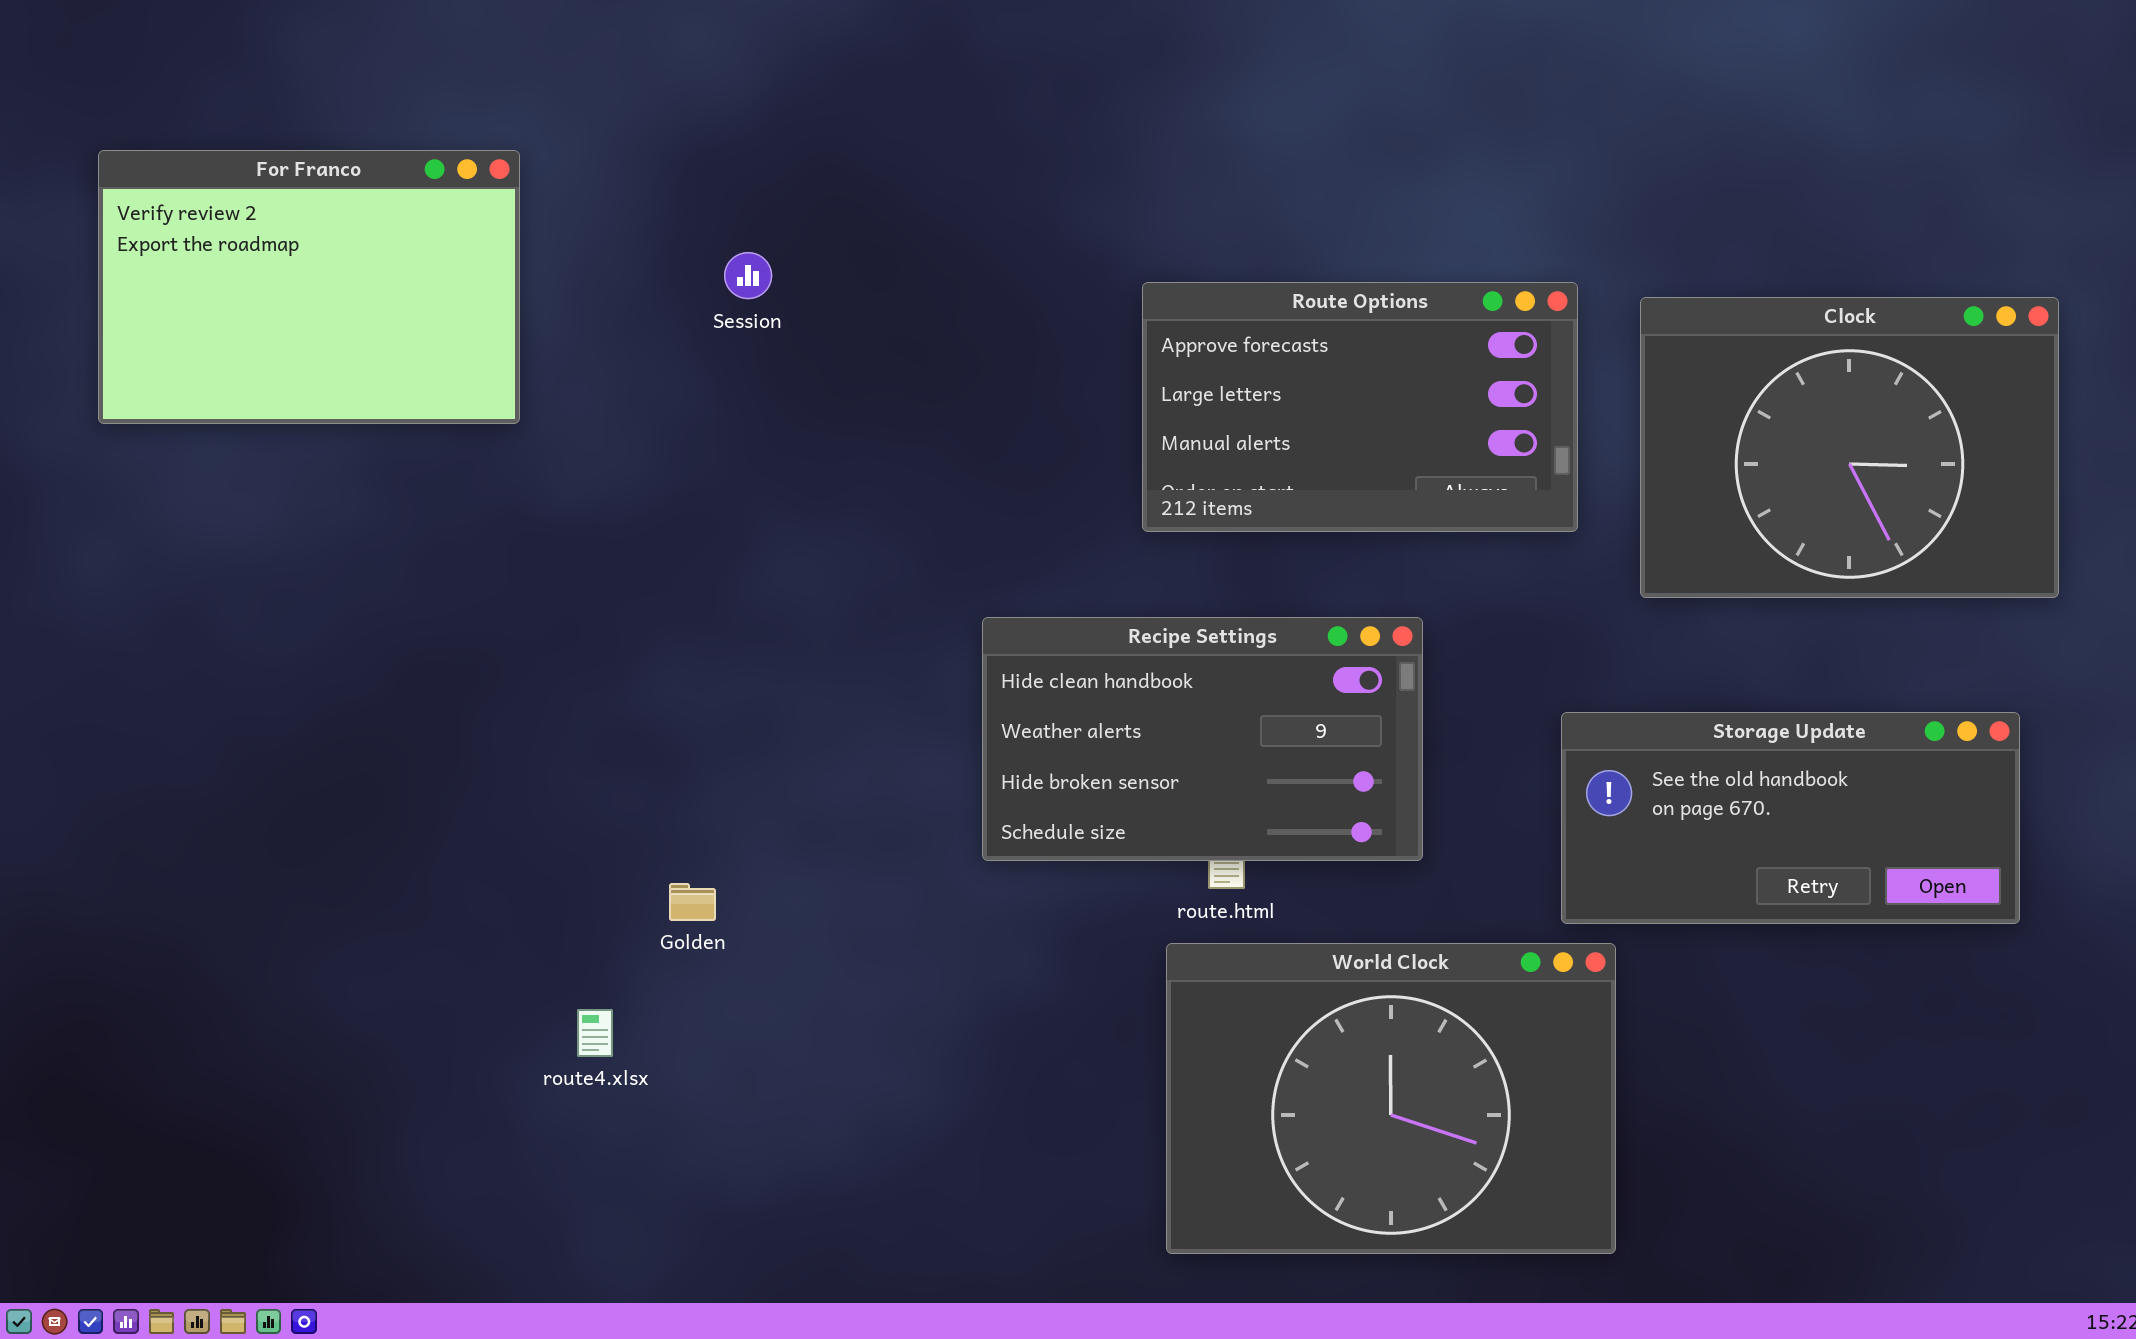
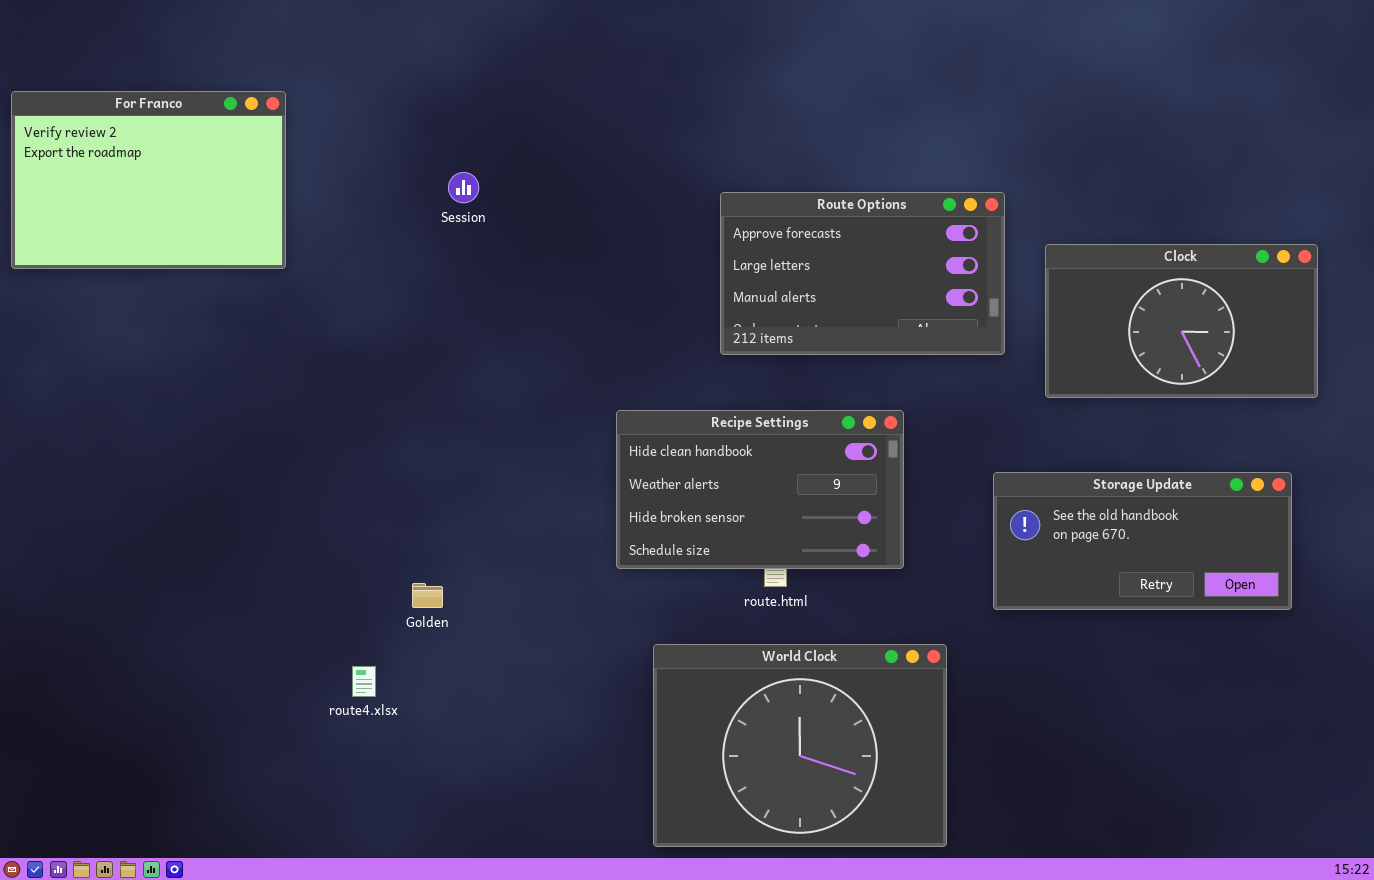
For Franco: [98,150,520,424] -> [11,91,286,269], moved
Clock: [1640,297,2059,598] -> [1045,244,1318,398], resized
World Clock: [1166,943,1616,1254] -> [653,644,947,847], moved

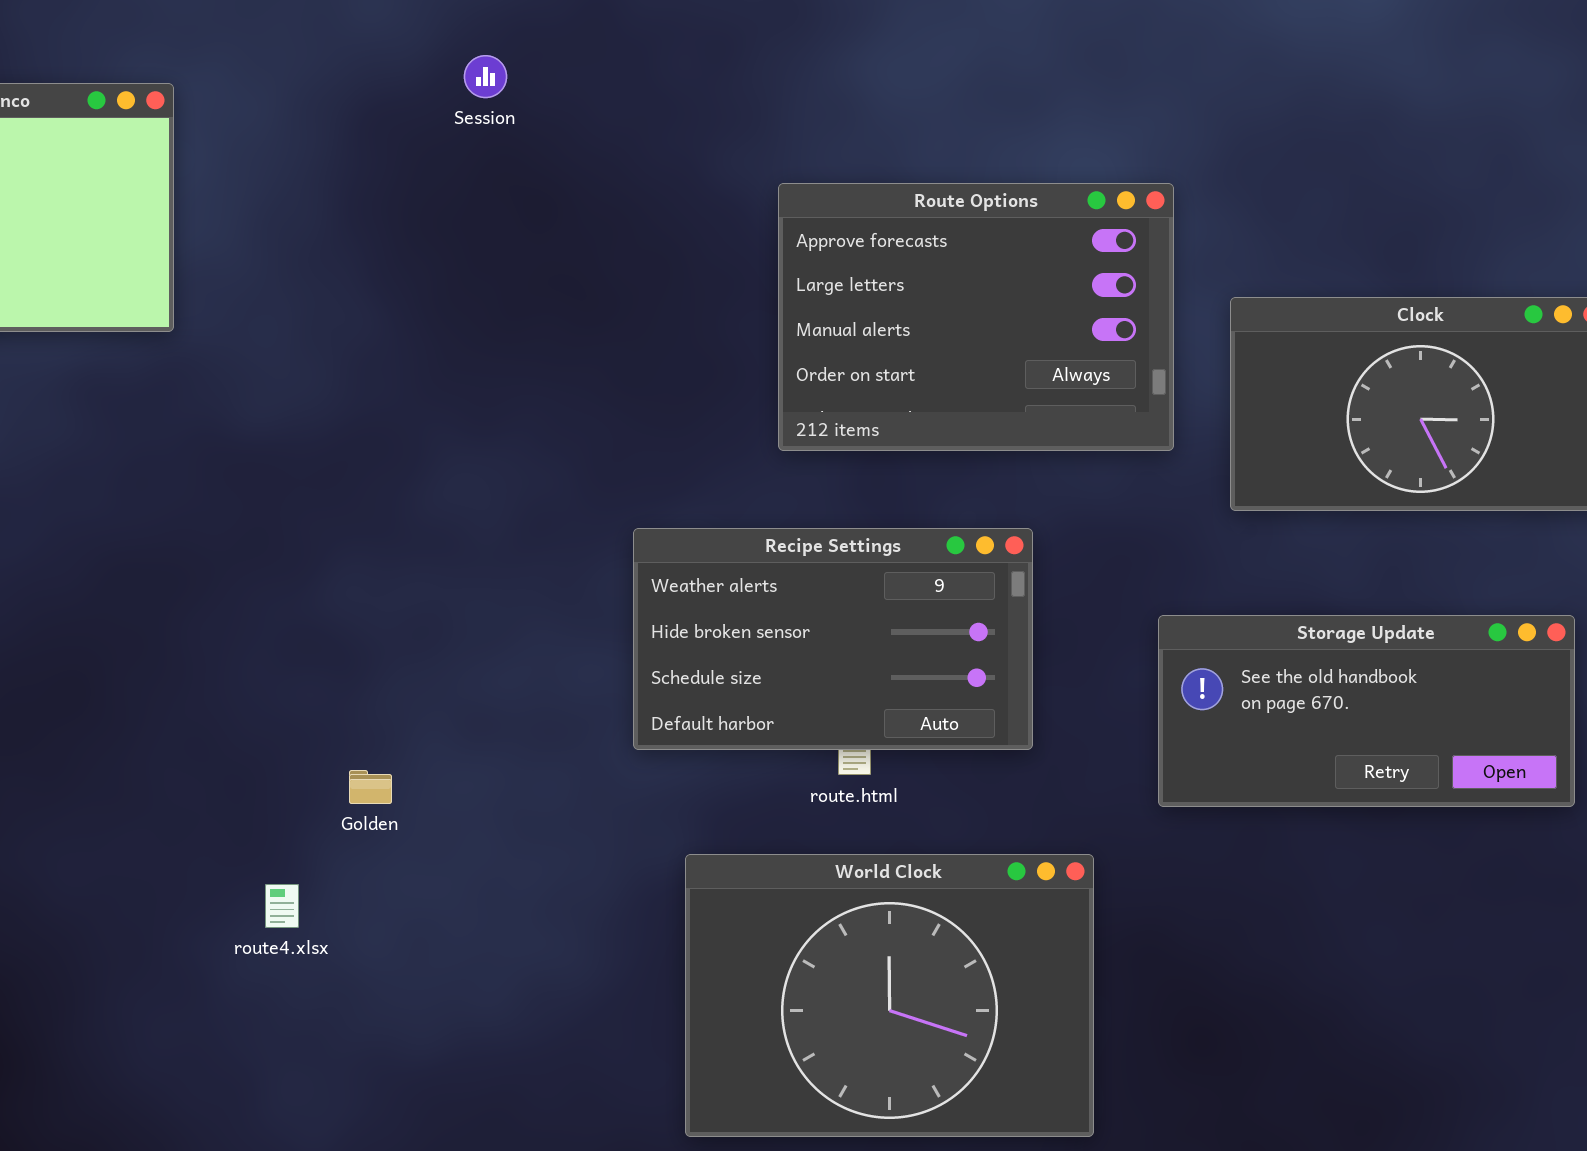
Session: [448,172,479,203] -> [464,55,507,98], moved
Route Options: [720,192,1005,355] -> [778,183,1174,451], resized
Recipe Settings: [616,410,904,569] -> [633,528,1033,750], scrolled down 1 row

